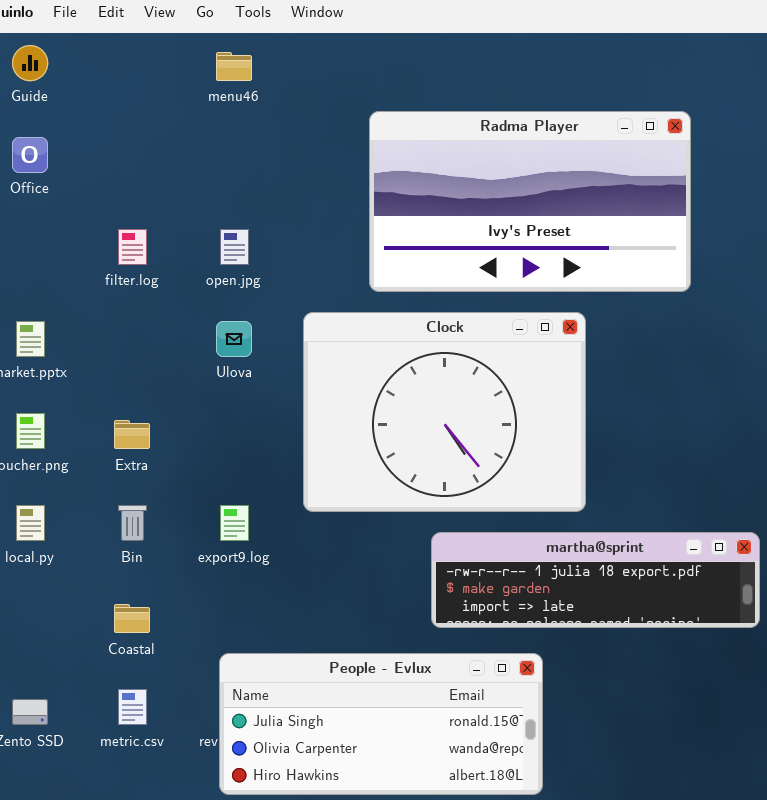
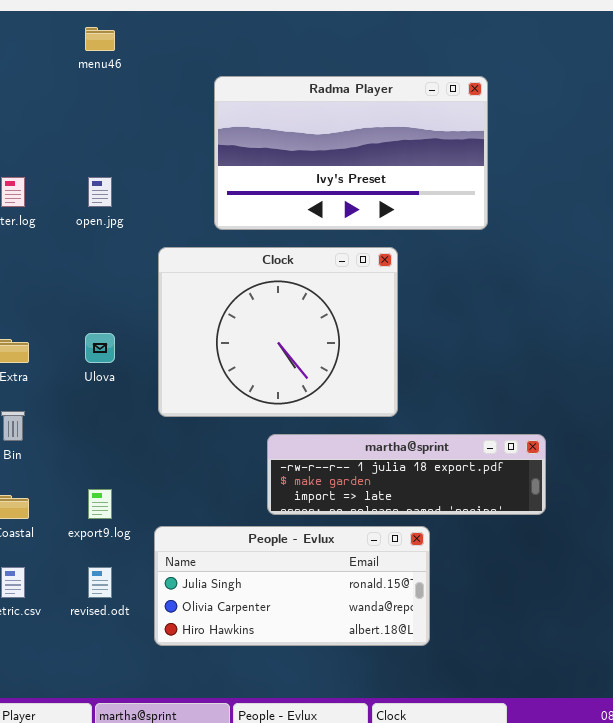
Ulova: [216,321,252,357] -> [85,333,115,363], moved
export9.log: [220,505,249,541] -> [88,489,112,519], moved
People - Evlux: [219,653,543,795] -> [154,526,430,646], moved

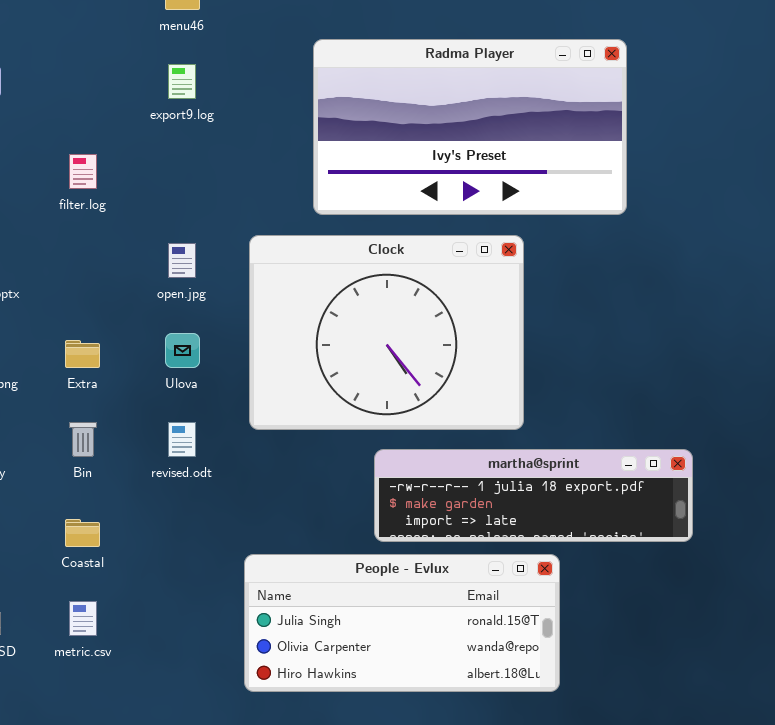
open.jpg: [88,177,112,207] -> [168,243,196,278], moved
export9.log: [88,489,112,519] -> [168,64,196,99], moved
revised.odt: [88,567,112,598] -> [168,422,196,457], moved

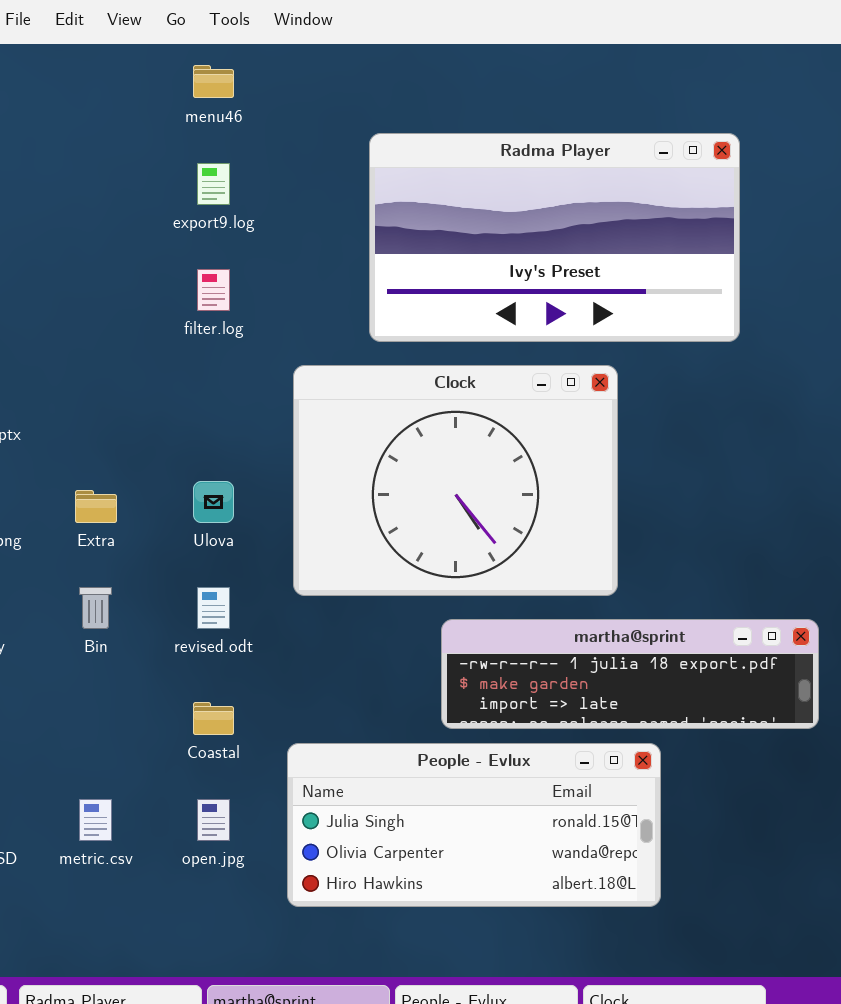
filter.log: [69,154,97,189] -> [197,269,230,311], moved
open.jpg: [168,243,196,278] -> [197,799,230,841], moved
Coastal: [65,519,100,547] -> [193,702,234,735], moved

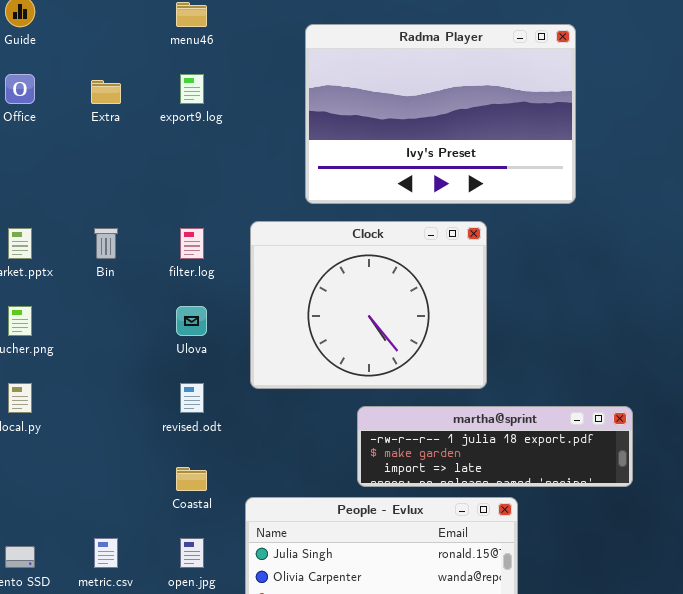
Radma Player: [369,133,740,342] -> [305,24,576,204], resized
filter.log: [197,269,230,311] -> [180,228,204,259], moved
Extra: [75,490,117,523] -> [91,80,121,104], moved
Bin: [79,587,112,629] -> [94,228,118,259], moved

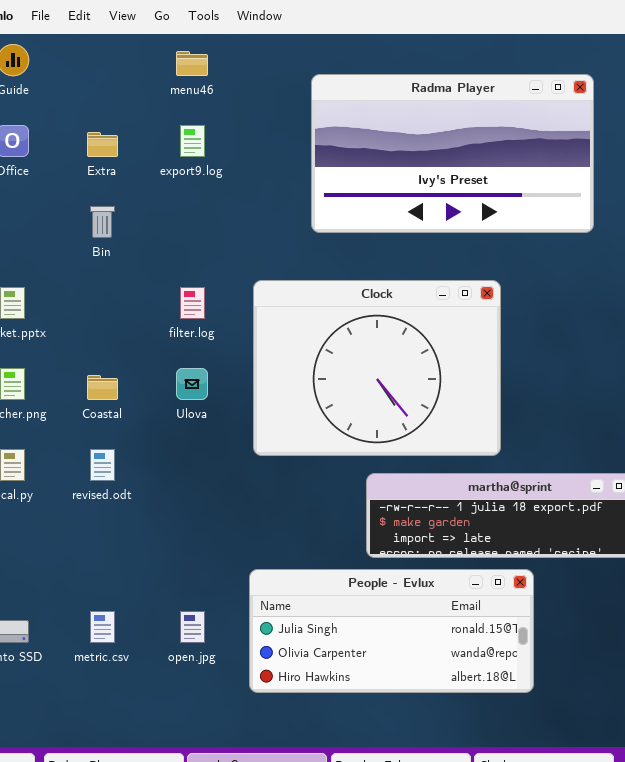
Radma Player: [305,24,576,204] -> [311,74,594,233], resized
Bin: [94,228,118,259] -> [90,206,115,238], moved
revised.odt: [180,383,204,413] -> [90,449,115,481], moved
Coastal: [176,467,207,491] -> [87,375,118,400], moved

